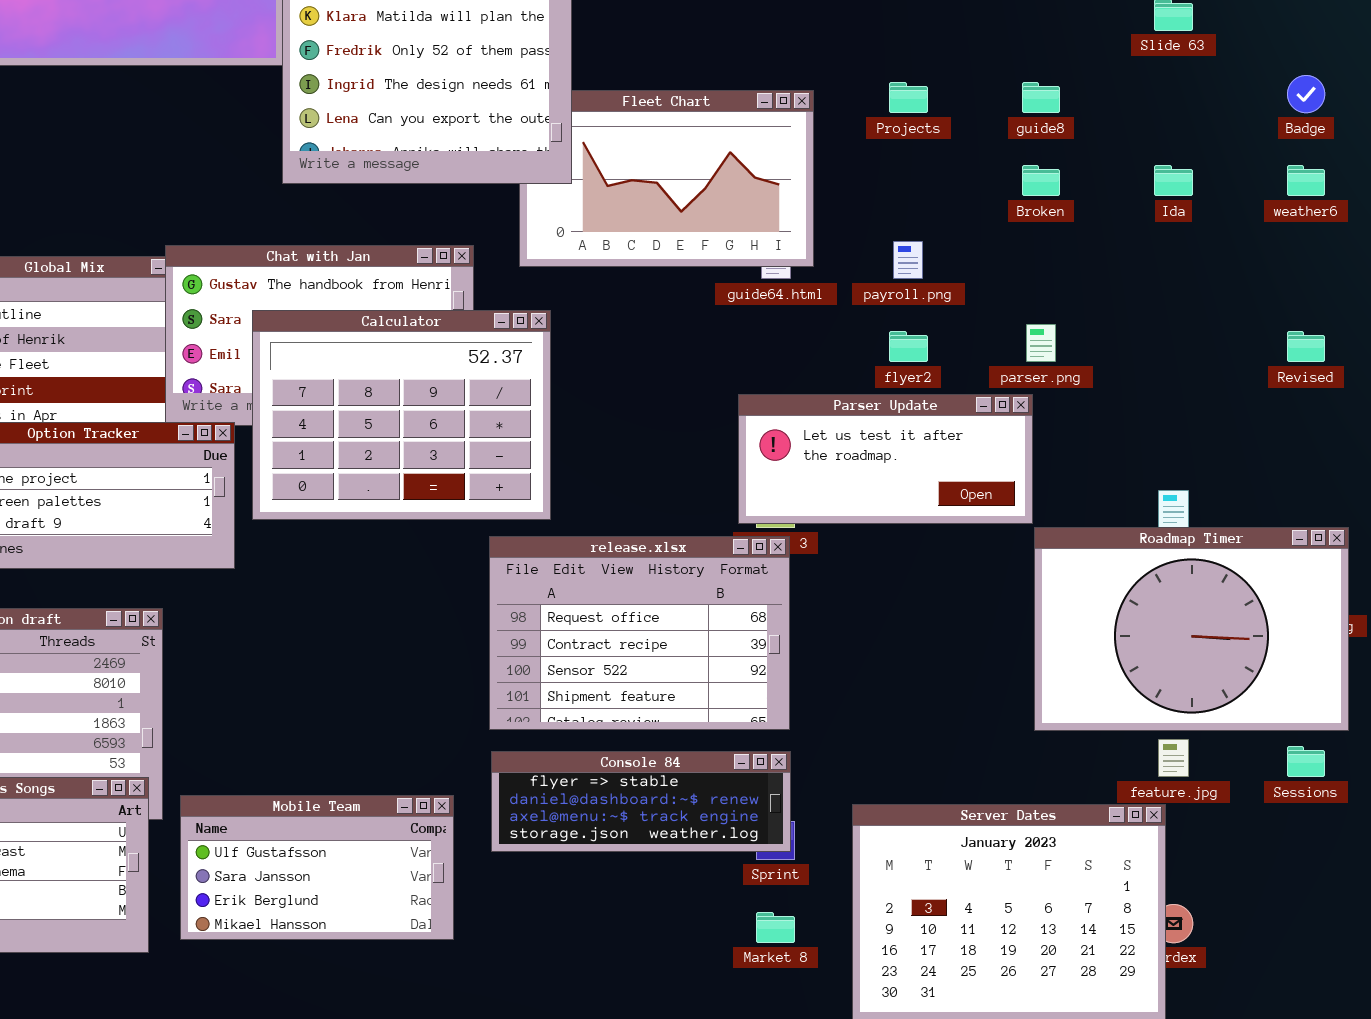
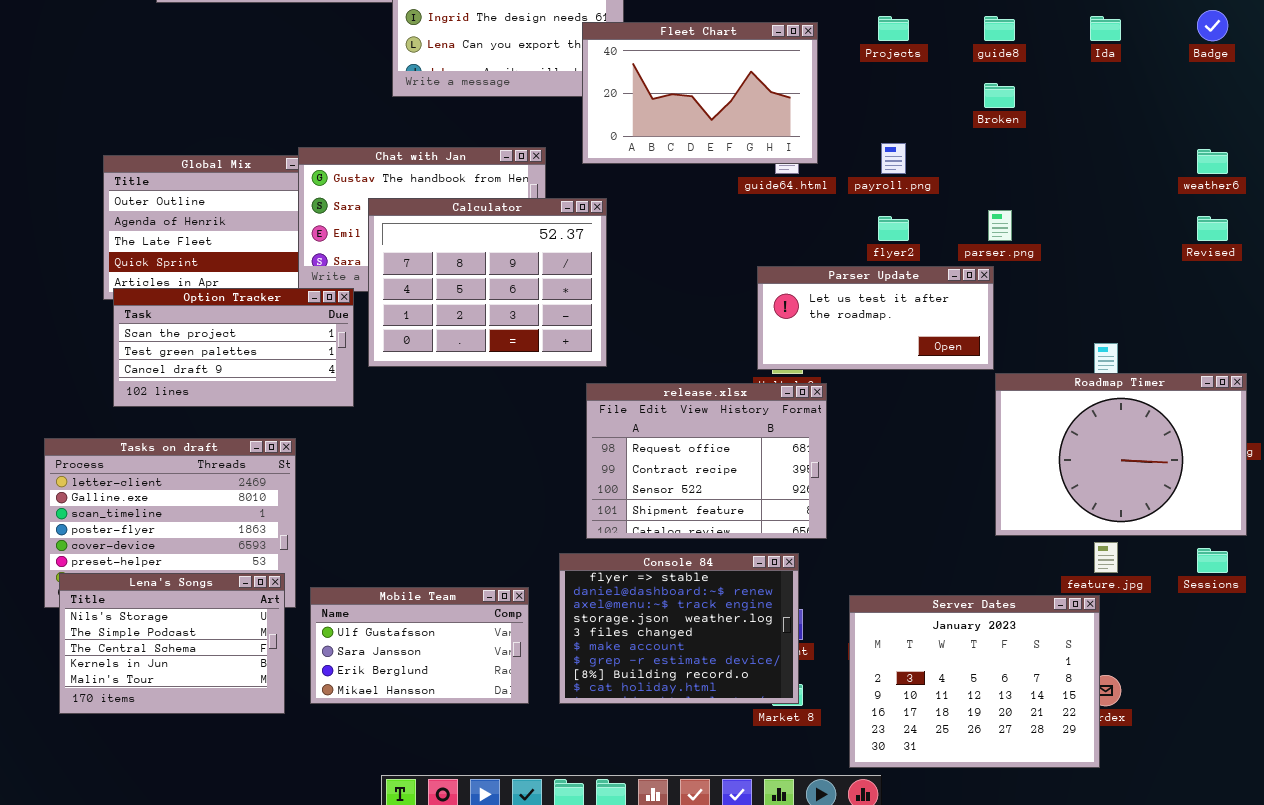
Fleet Chart: [519,90,814,267] -> [582,22,818,164], raised
Ida: [1154,165,1193,196] -> [1090,16,1121,41], moved
weather6: [1287,165,1325,196] -> [1197,149,1228,174], moved
release.xlsx: [489,536,790,730] -> [586,383,827,539], moved
Console 84: [491,751,791,852] -> [559,553,799,704], resized

